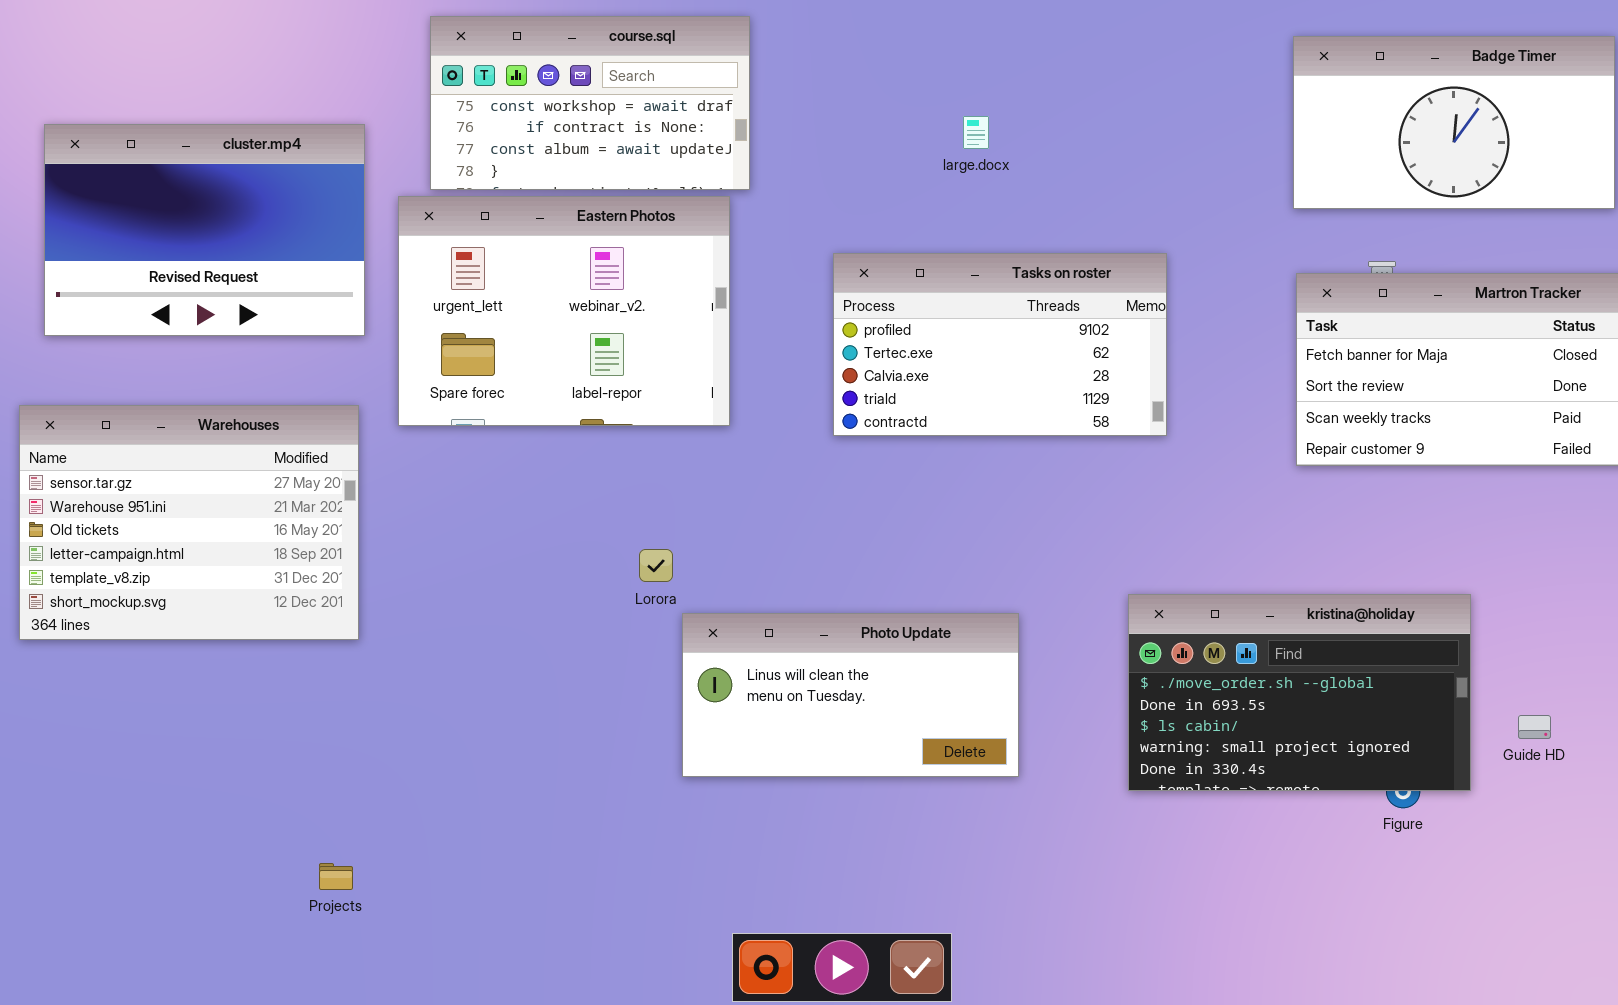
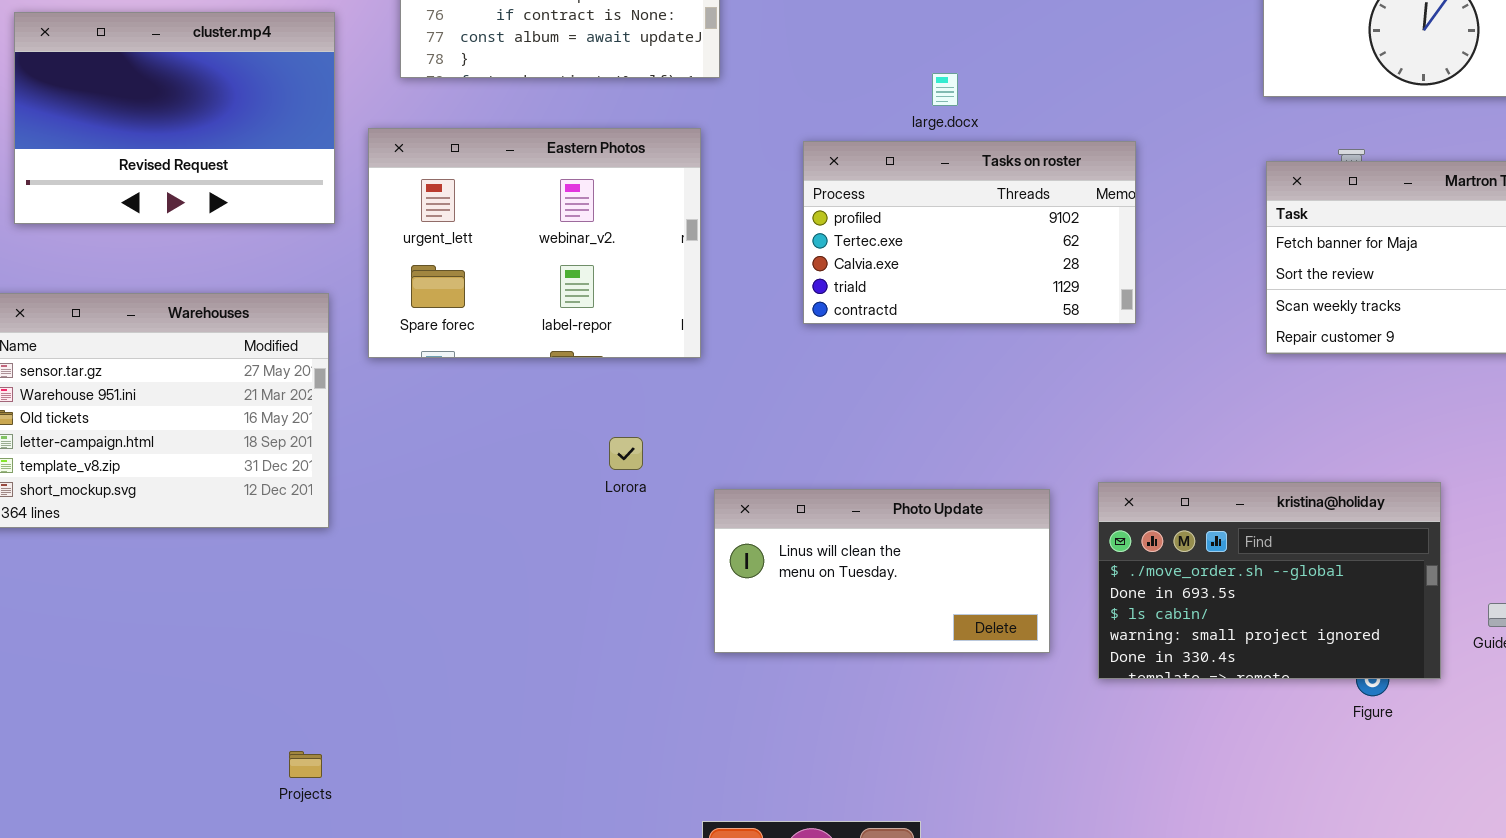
large.docx: [963,116,989,149] -> [932,73,958,106], moved
Eastern Photos: [398,196,730,426] -> [368,128,701,358], moved
Photo Update: [682,613,1019,777] -> [714,489,1050,653], moved

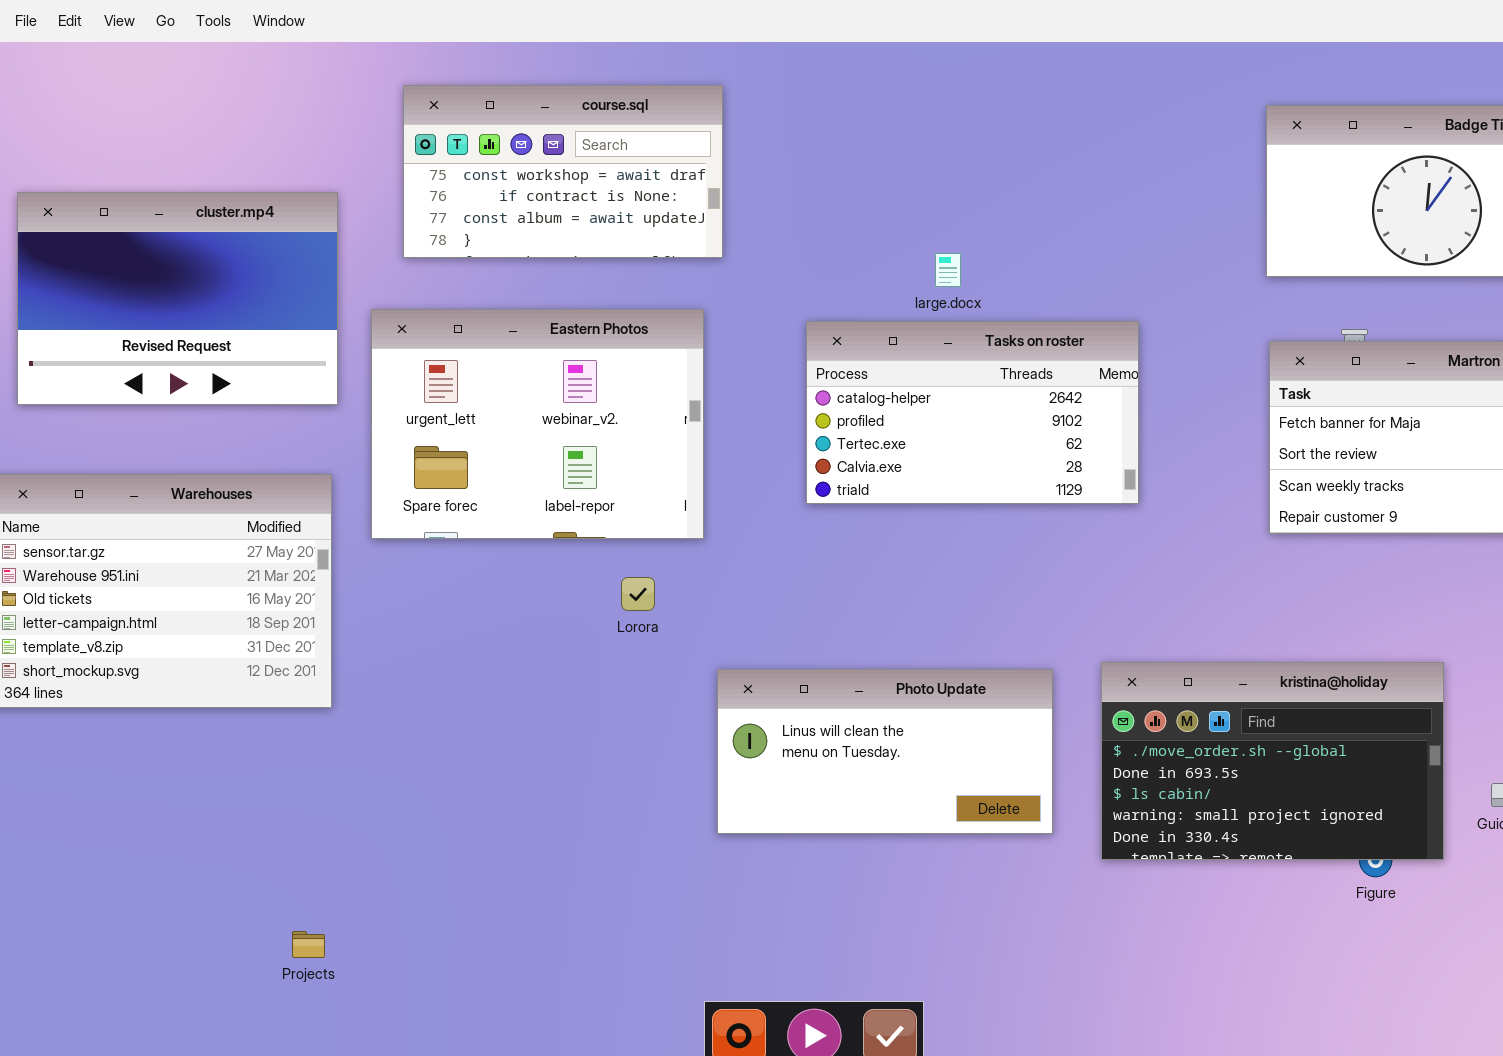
Tasks on roster: [803,141,1136,324] -> [806,321,1139,504], scrolled up 1 row
Lorora: [609,437,643,470] -> [621,577,655,611], moved

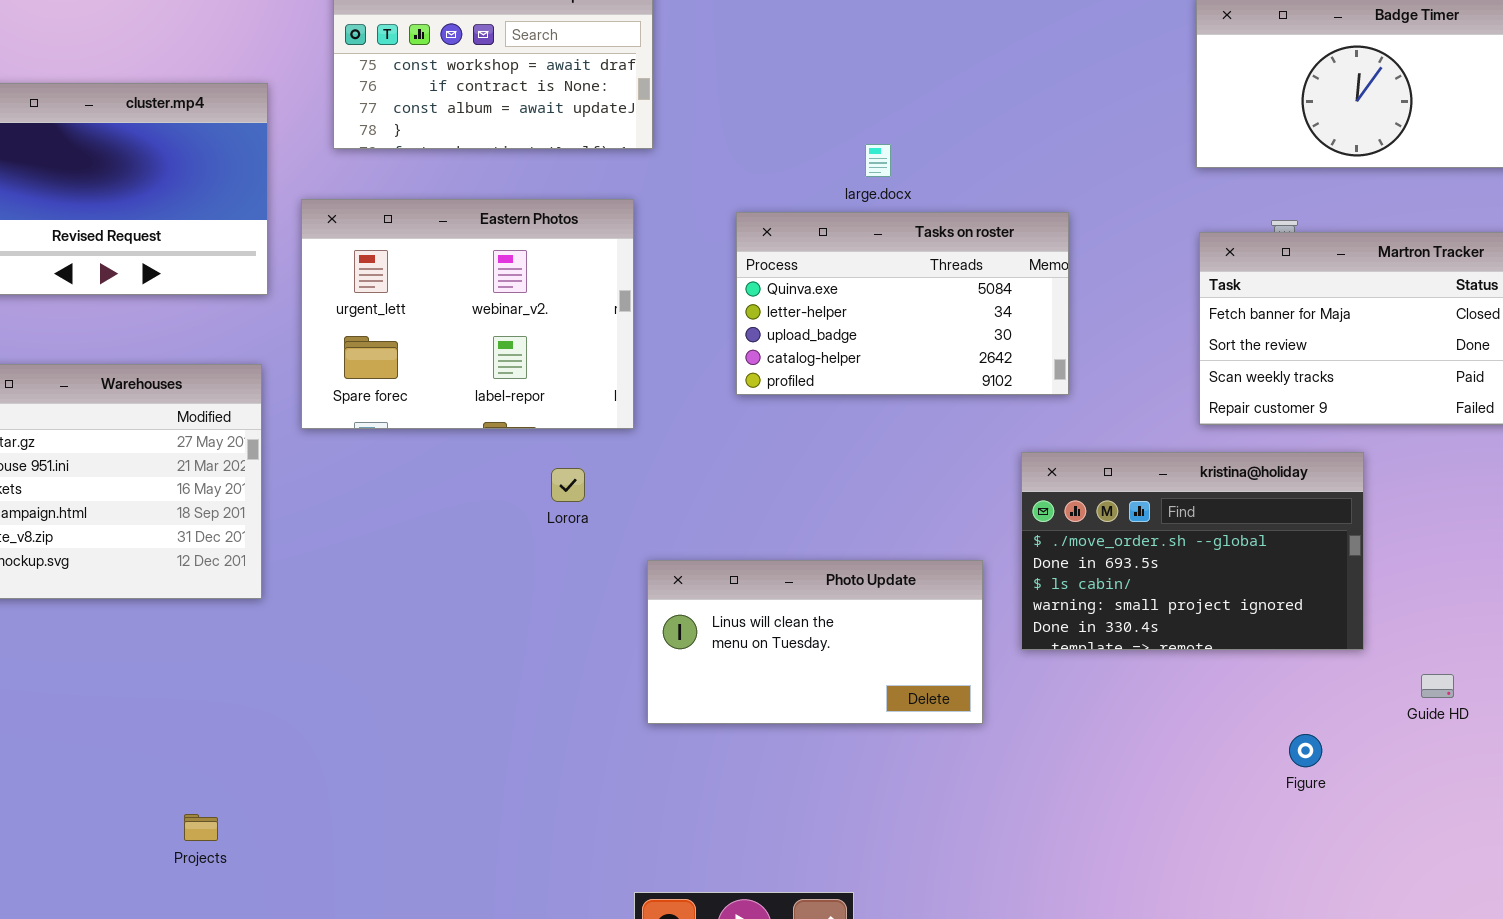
Tasks on roster: [806,321,1139,504] -> [736,212,1069,395], scrolled up 3 rows
kristina@holiday: [1101,662,1444,860] -> [1021,452,1364,650], moved
Projects: [292,931,325,958] -> [184,814,218,841], moved

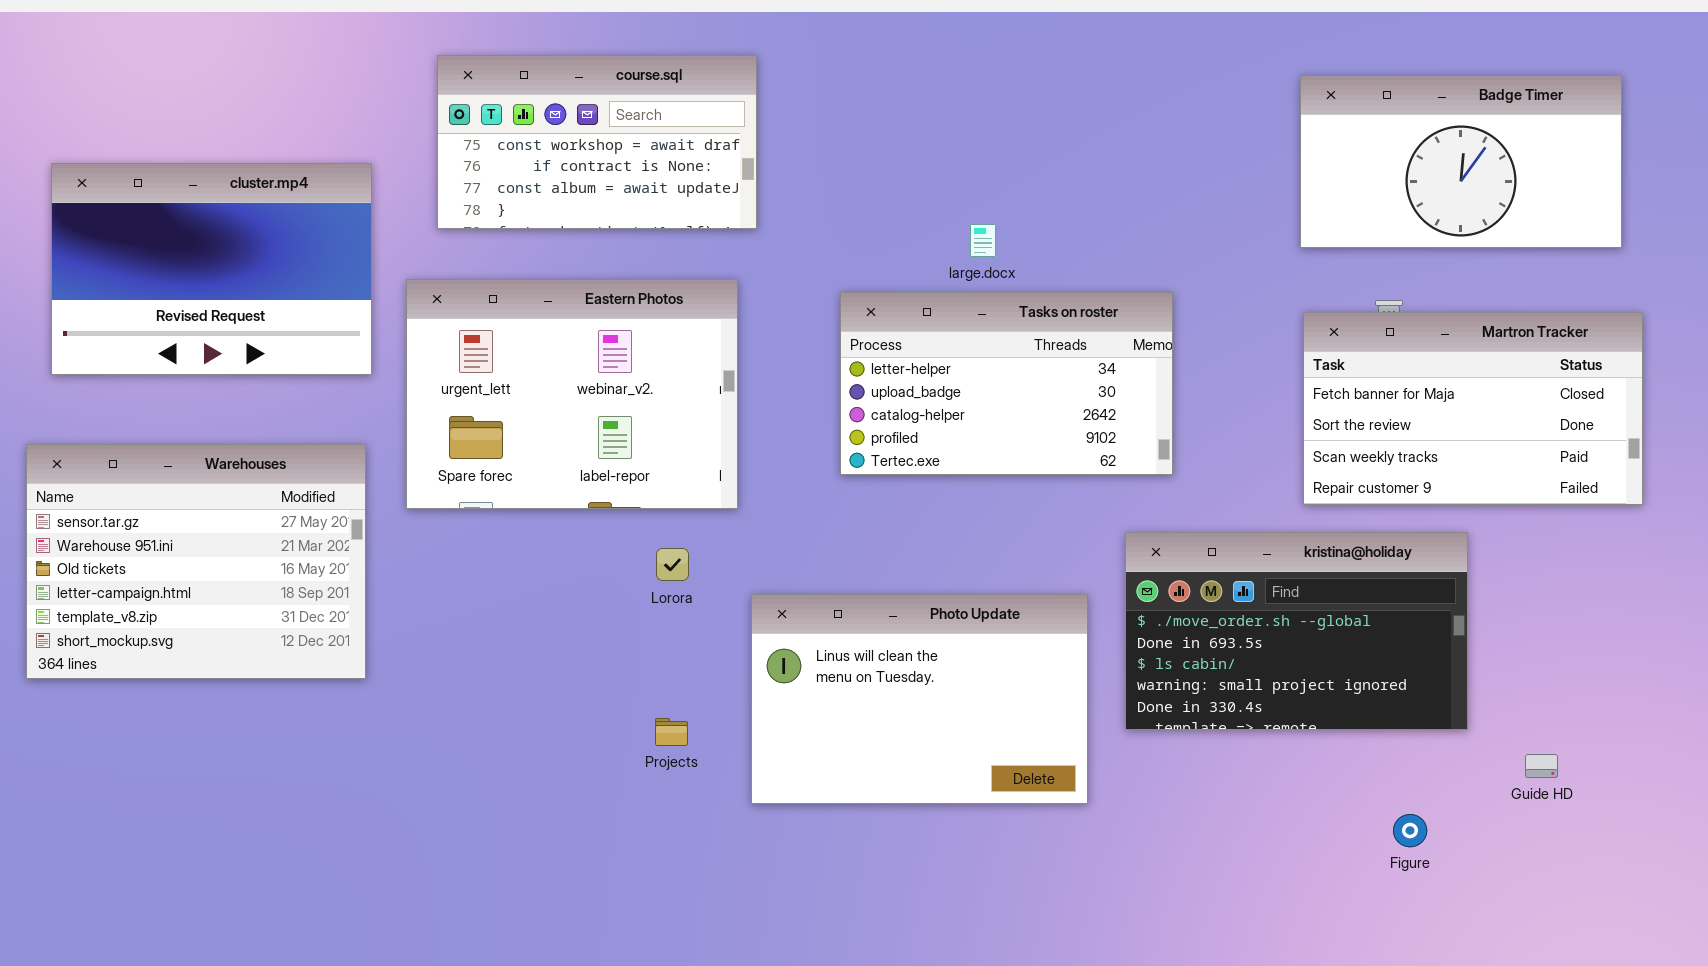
Tasks on roster: [736,212,1069,395] -> [840,292,1173,475], scrolled down 1 row
Photo Update: [647,560,983,724] -> [751,594,1088,804], resized
Projects: [184,814,218,841] -> [655,718,688,746], moved

